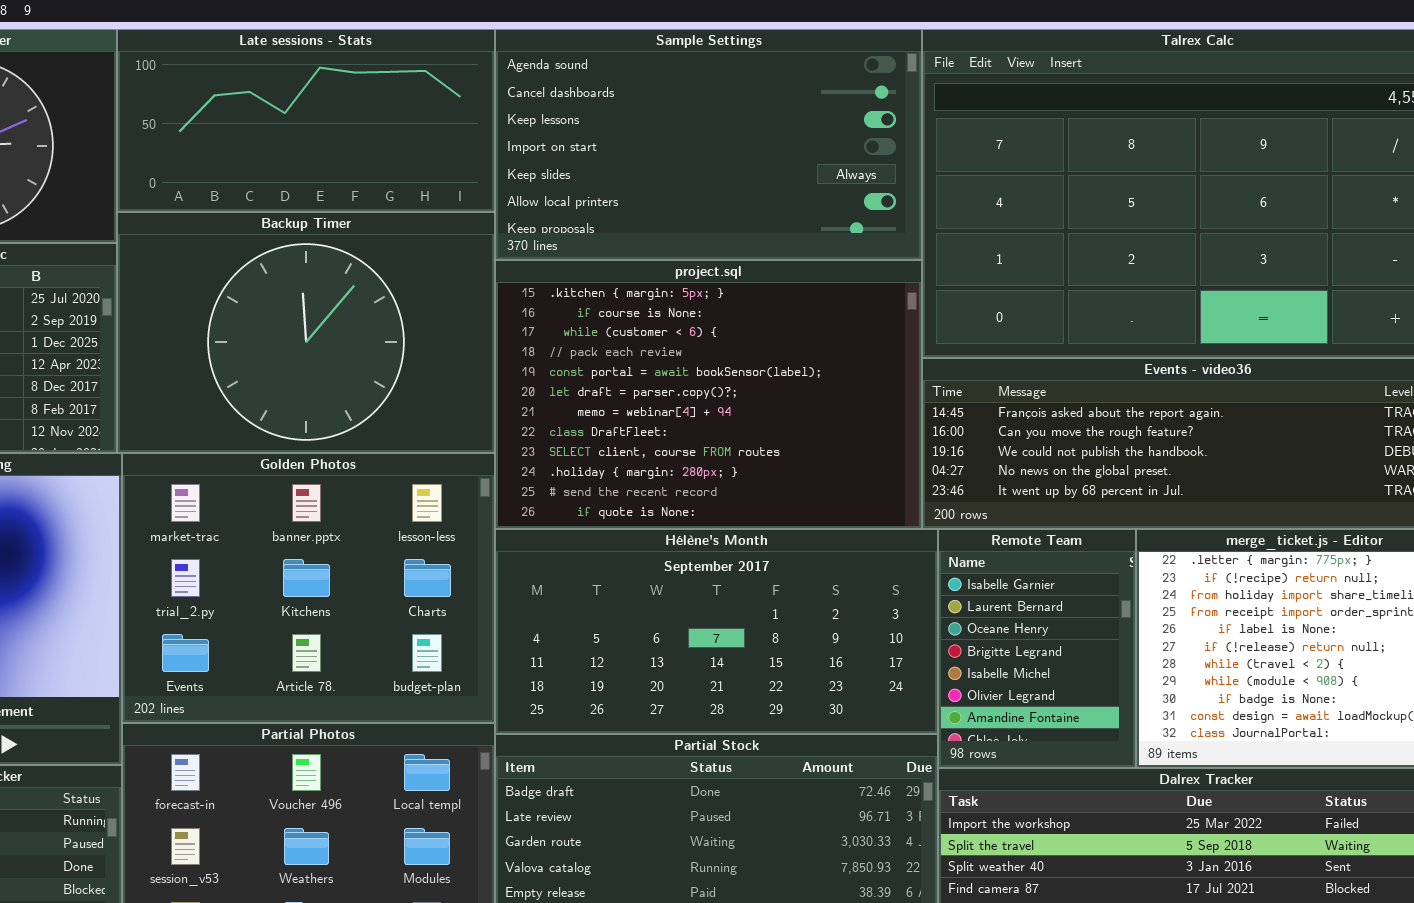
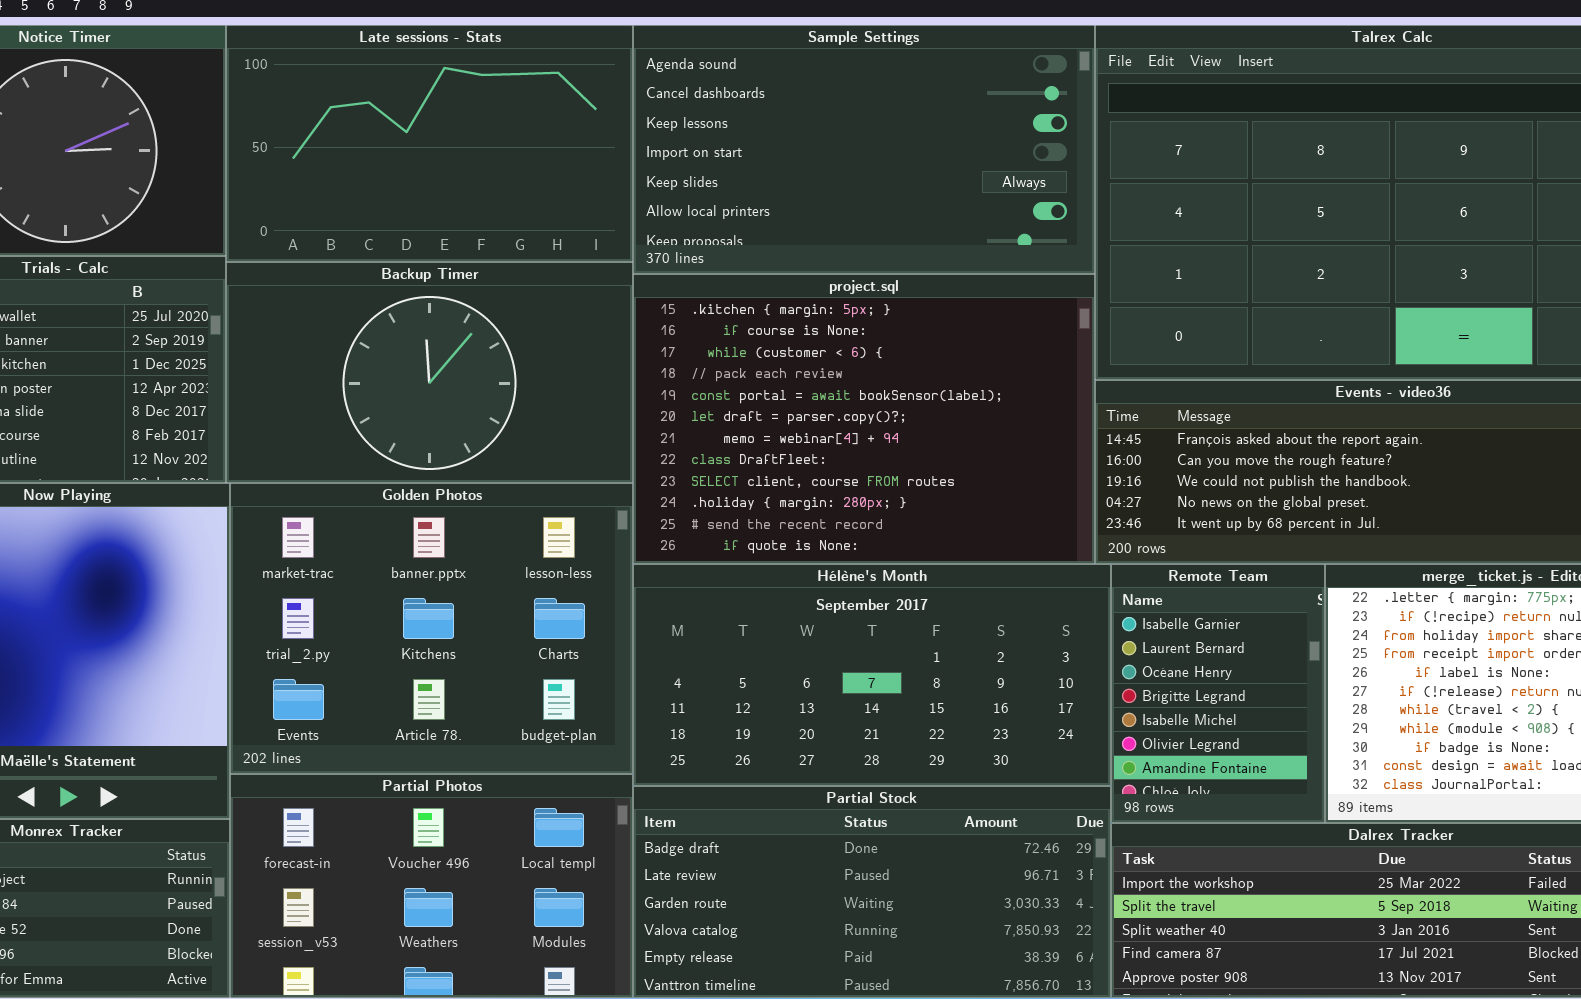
Late sessions - Stats: [117,29,495,212] -> [226,25,633,262], resized
Backup Timer: [117,212,495,453] -> [226,262,633,483], resized

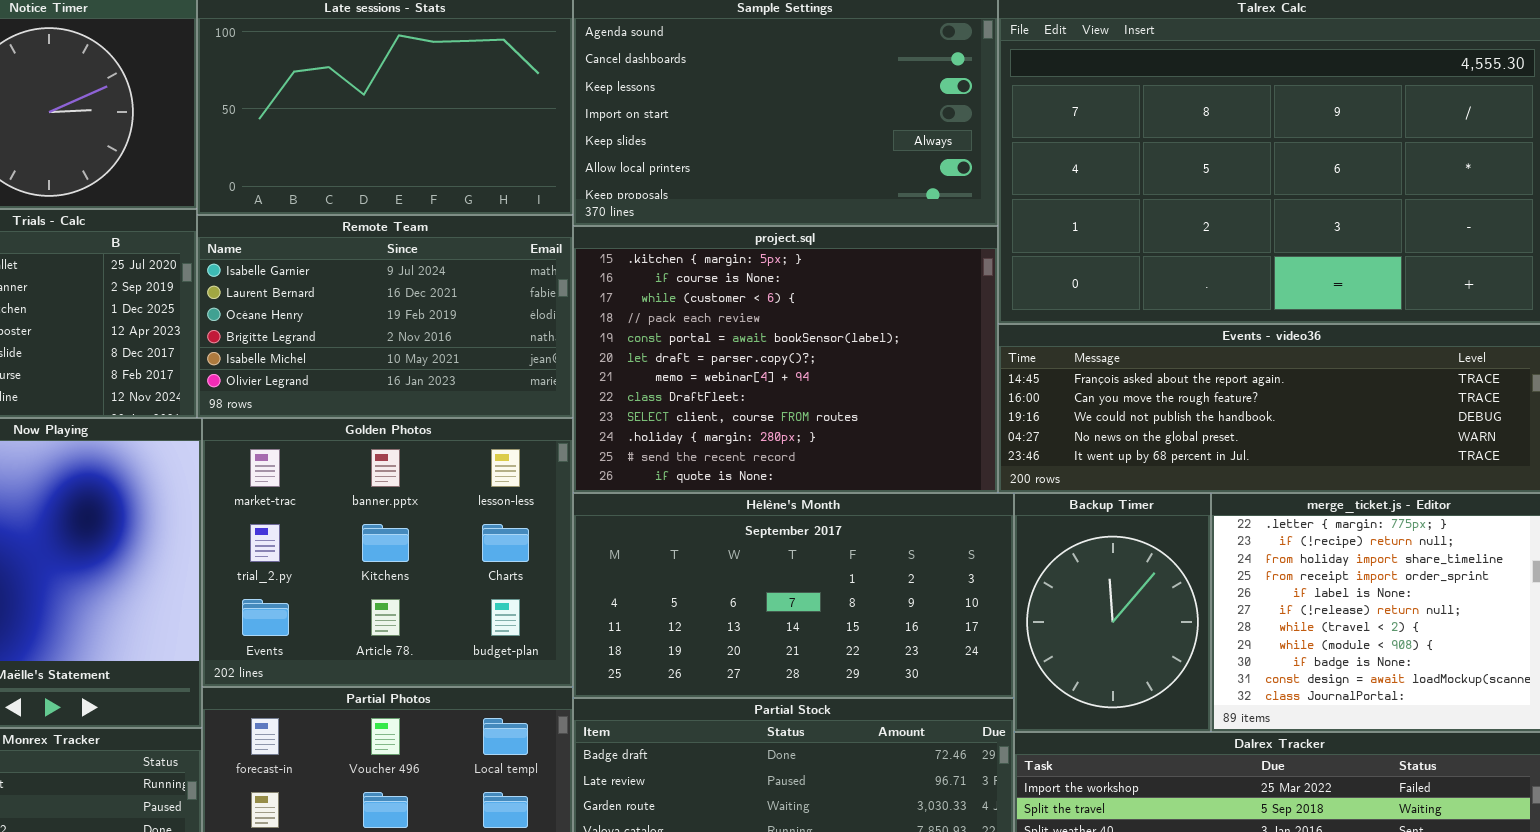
Backup Timer: [226,262,633,483] -> [1014,493,1211,732], moved, resized
Remote Team: [1111,564,1325,823] -> [197,215,573,418], moved, resized

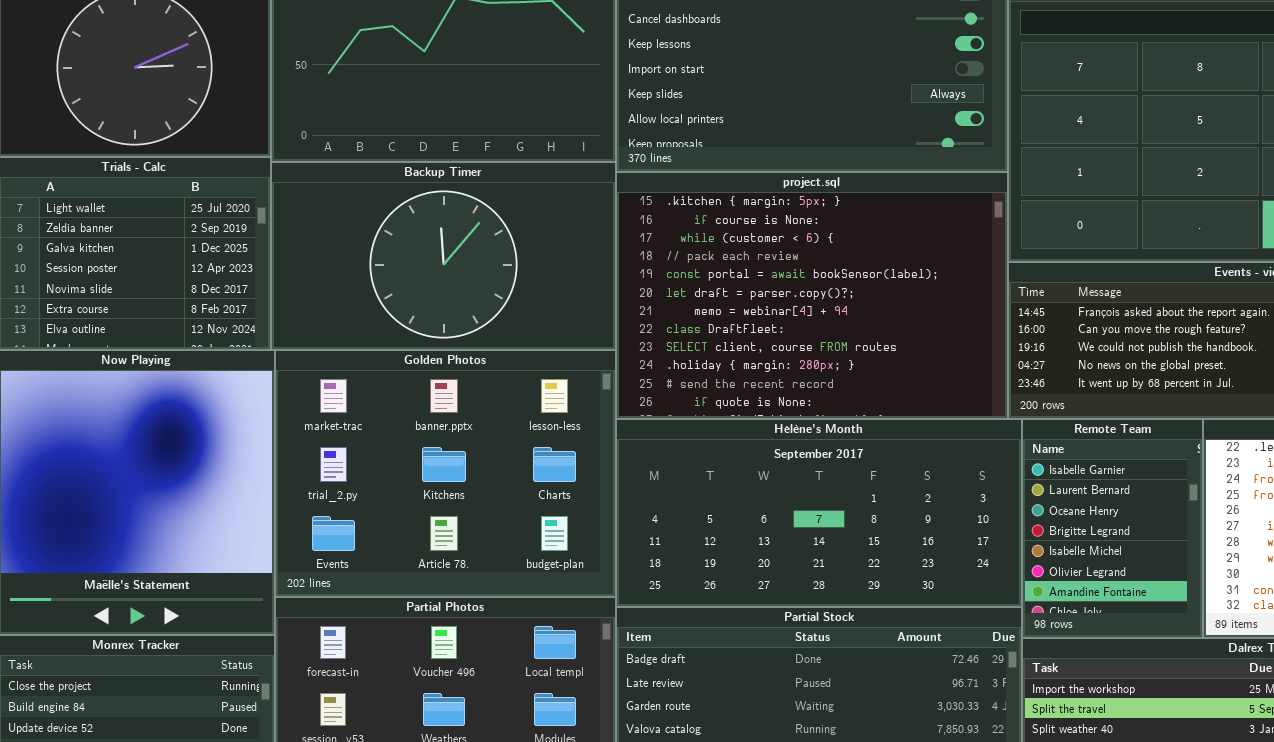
Remote Team: [197,215,573,418] -> [1022,419,1203,638], moved, resized
Backup Timer: [1014,493,1211,732] -> [271,162,616,350], moved, resized

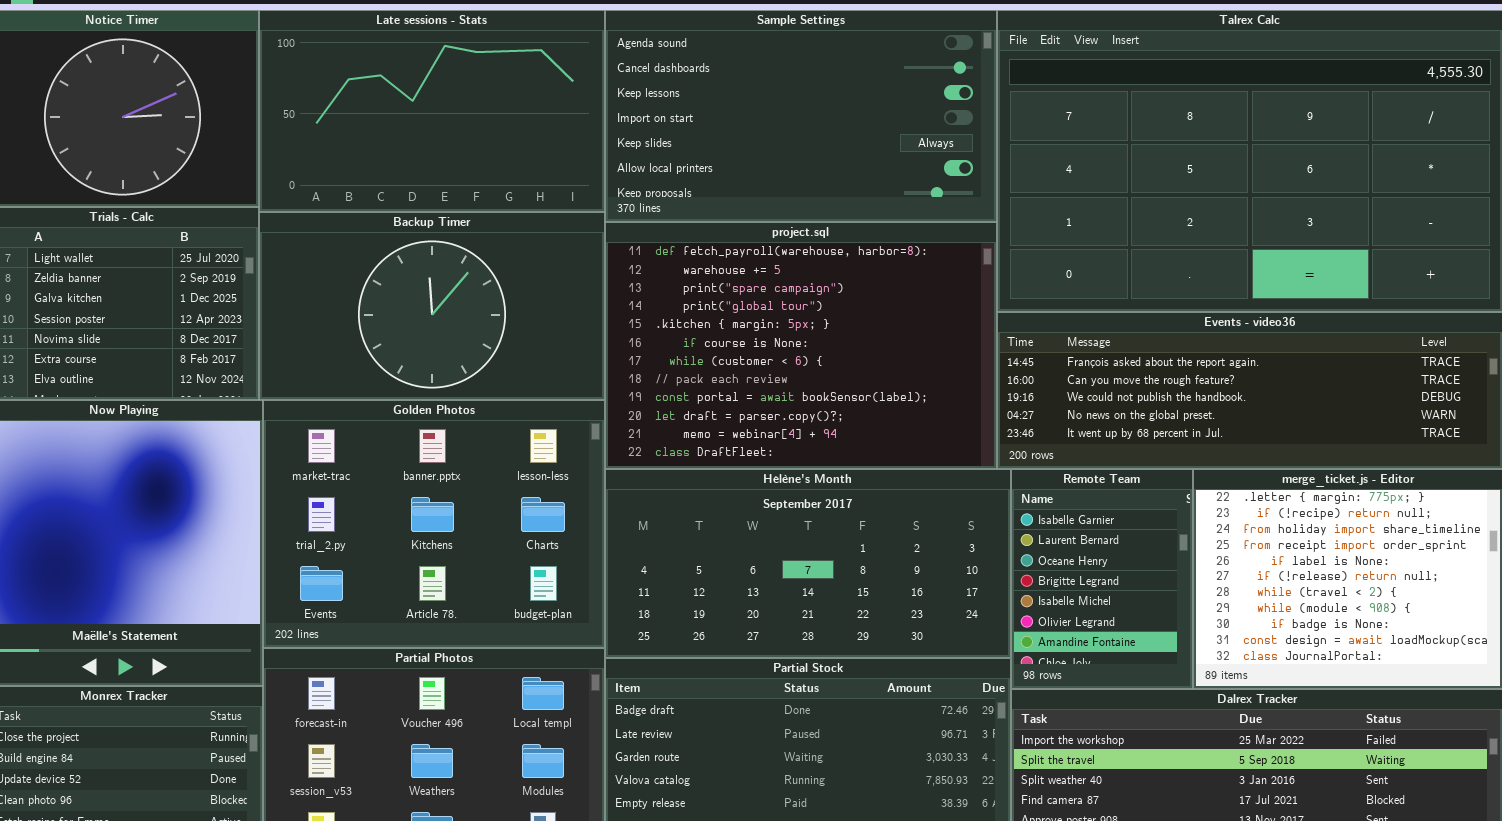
project.sql: [616,172,1008,419] -> [605,222,997,469], scrolled up 4 rows

